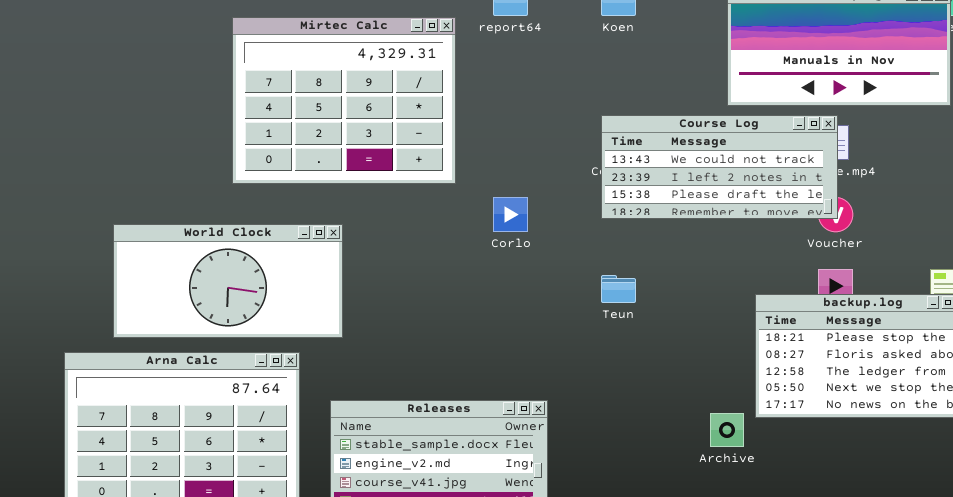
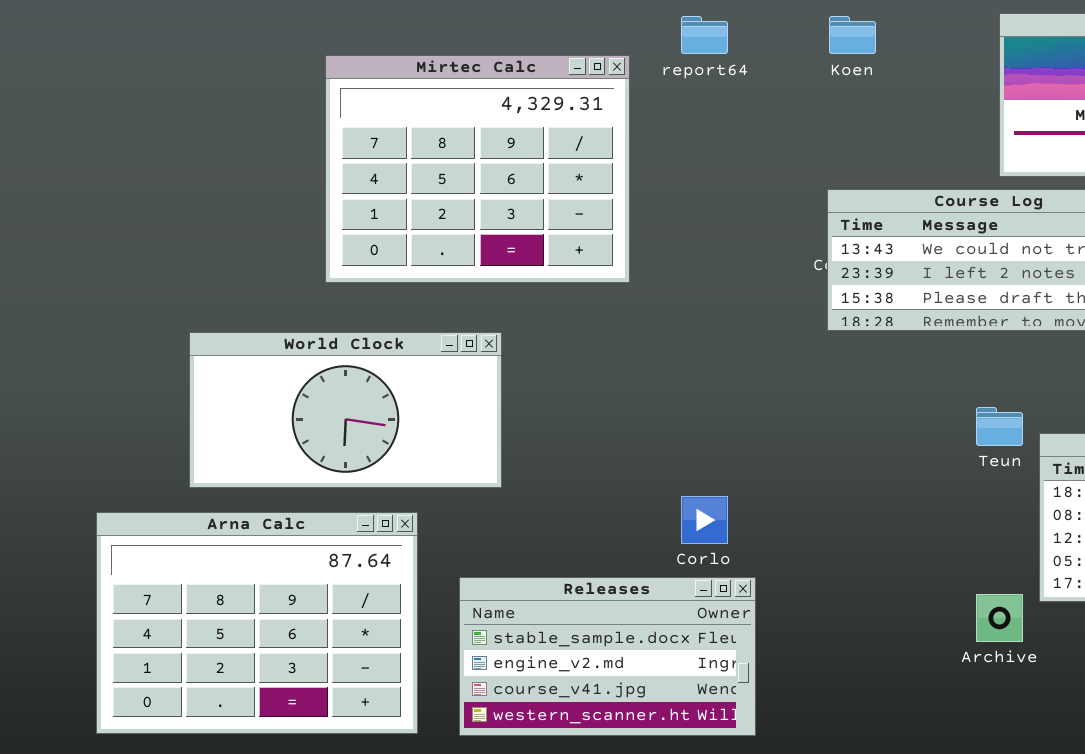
Corlo: [493,197,528,232] -> [681,496,728,544], moved
World Clock: [113,224,343,338] -> [189,332,502,488], moved
Teun: [601,275,636,303] -> [976,407,1023,446], moved

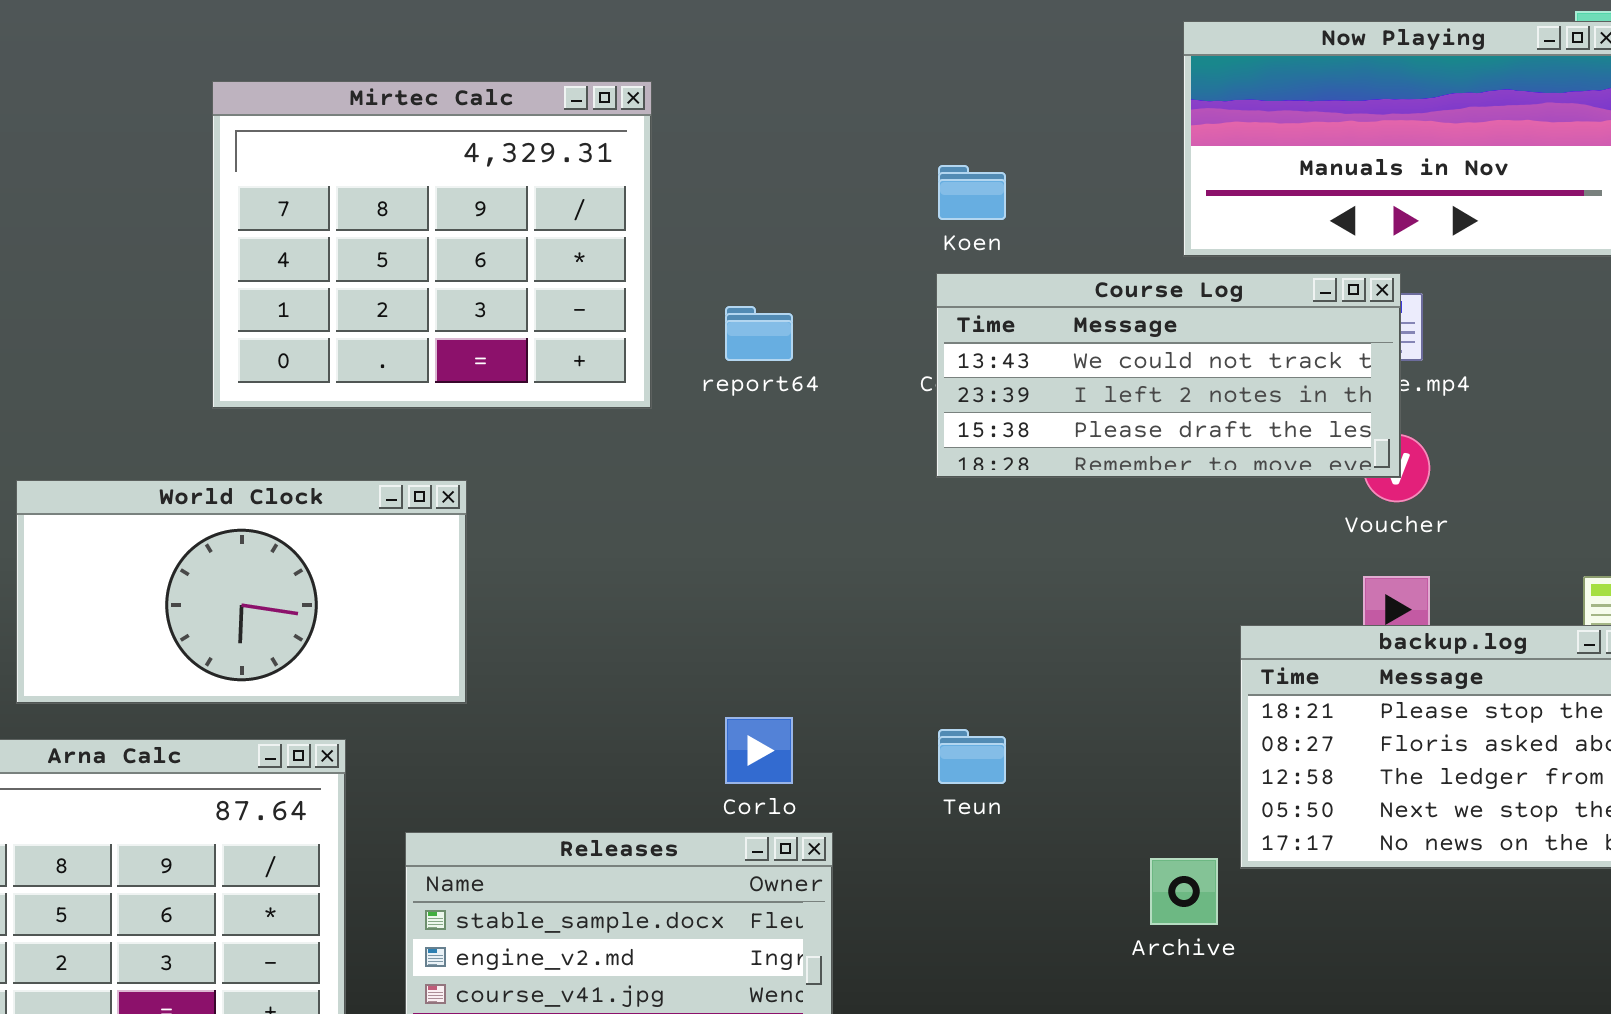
report64: [681,16,728,54] -> [725,306,793,361], moved
Koen: [829,16,876,54] -> [938,165,1006,220], moved
Teun: [976,407,1023,446] -> [938,729,1006,784], moved

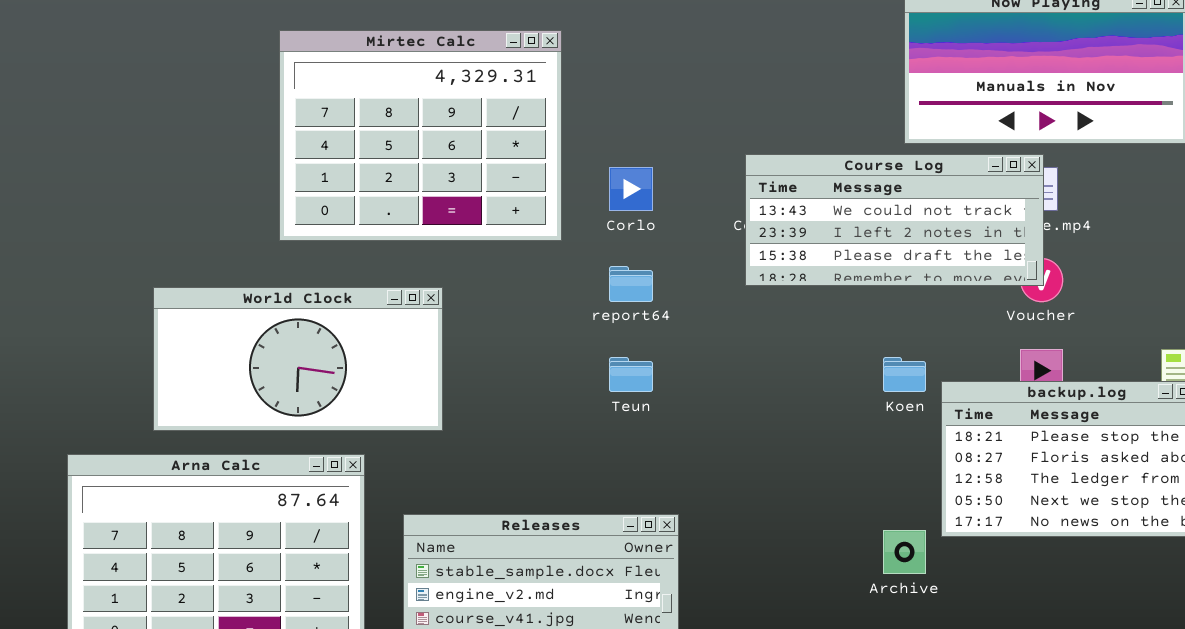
Koen: [938,165,1006,220] -> [883,357,926,392], moved
report64: [725,306,793,361] -> [609,266,653,302], moved
Corlo: [725,717,793,784] -> [609,167,653,211], moved
Teun: [938,729,1006,784] -> [609,357,653,392], moved

